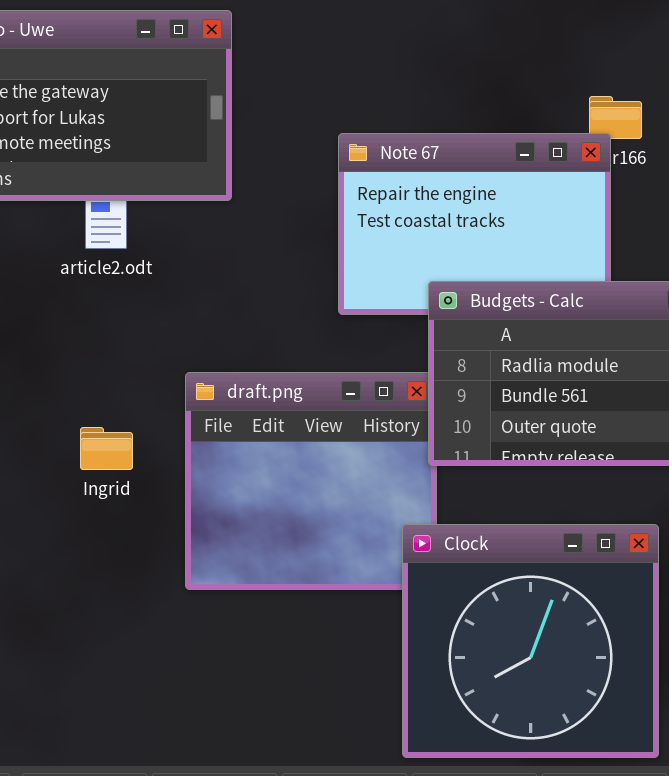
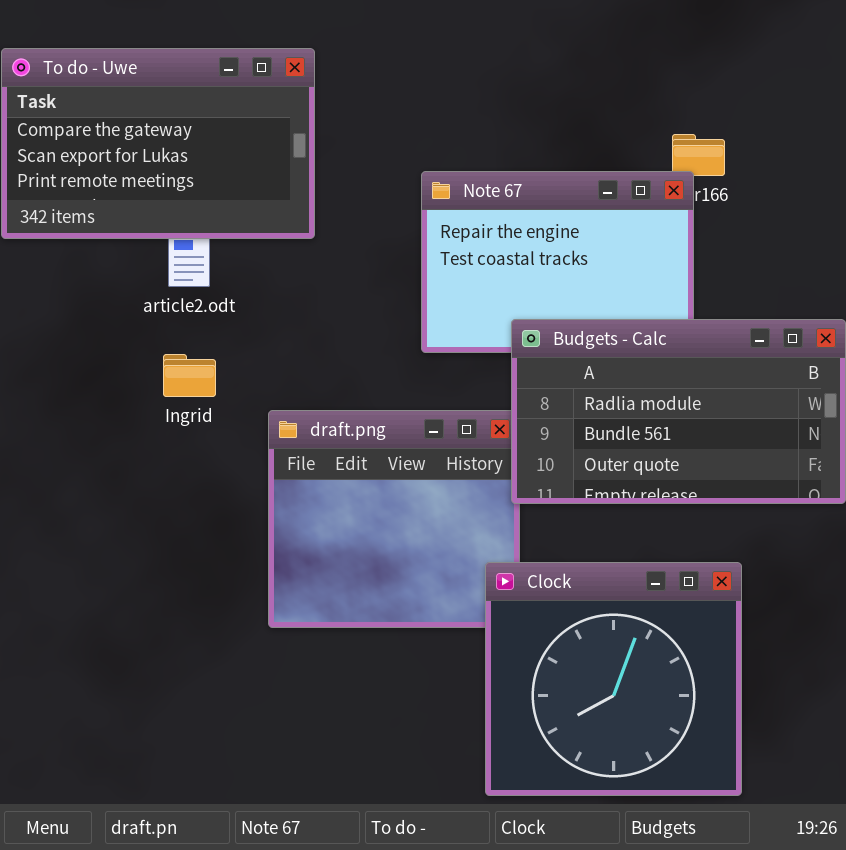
Ingrid: [80,427,133,470] -> [163,354,216,397], moved

